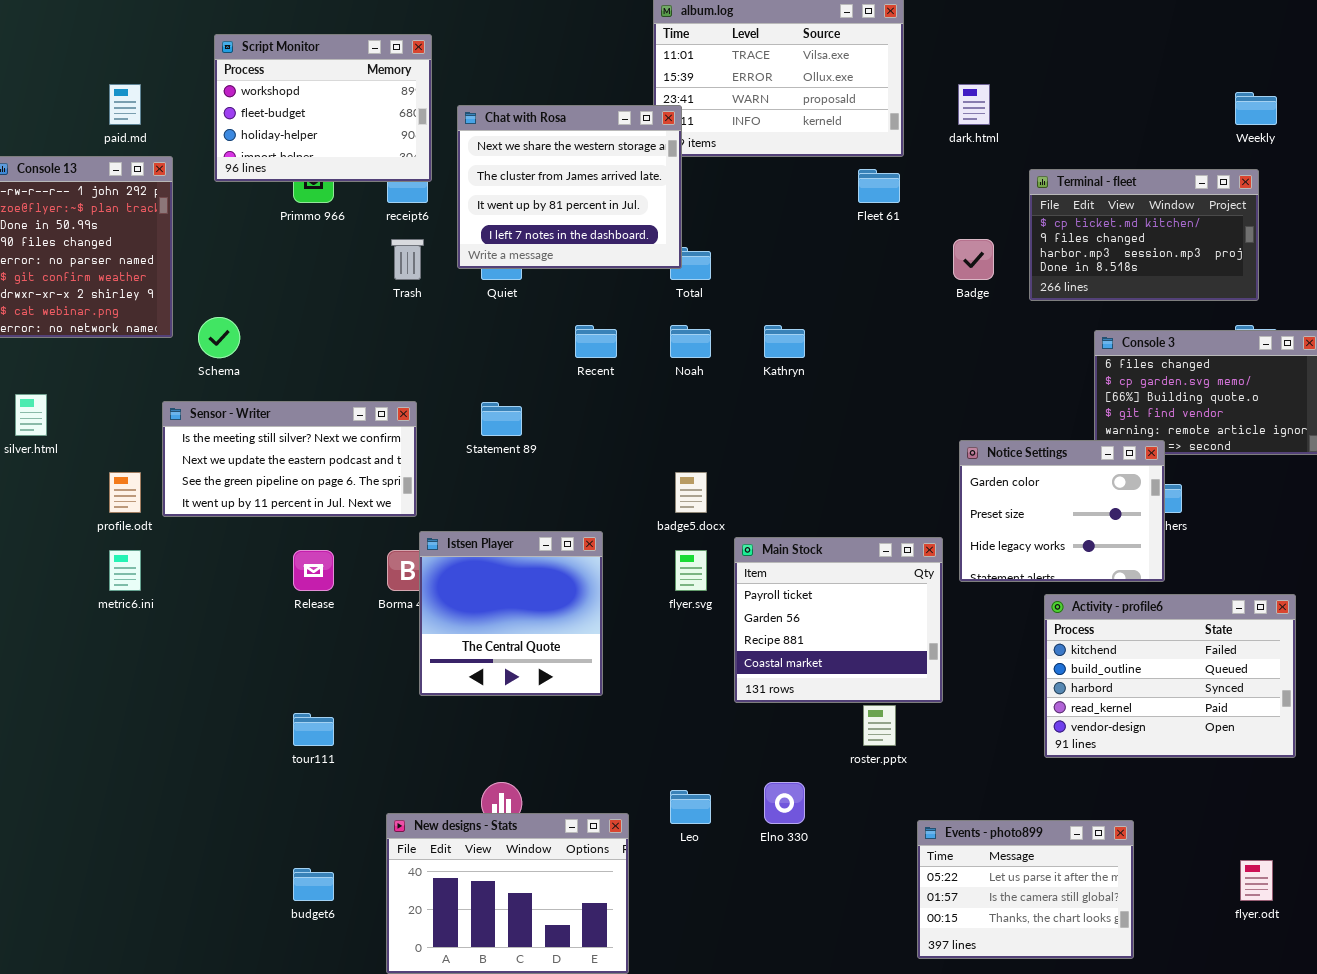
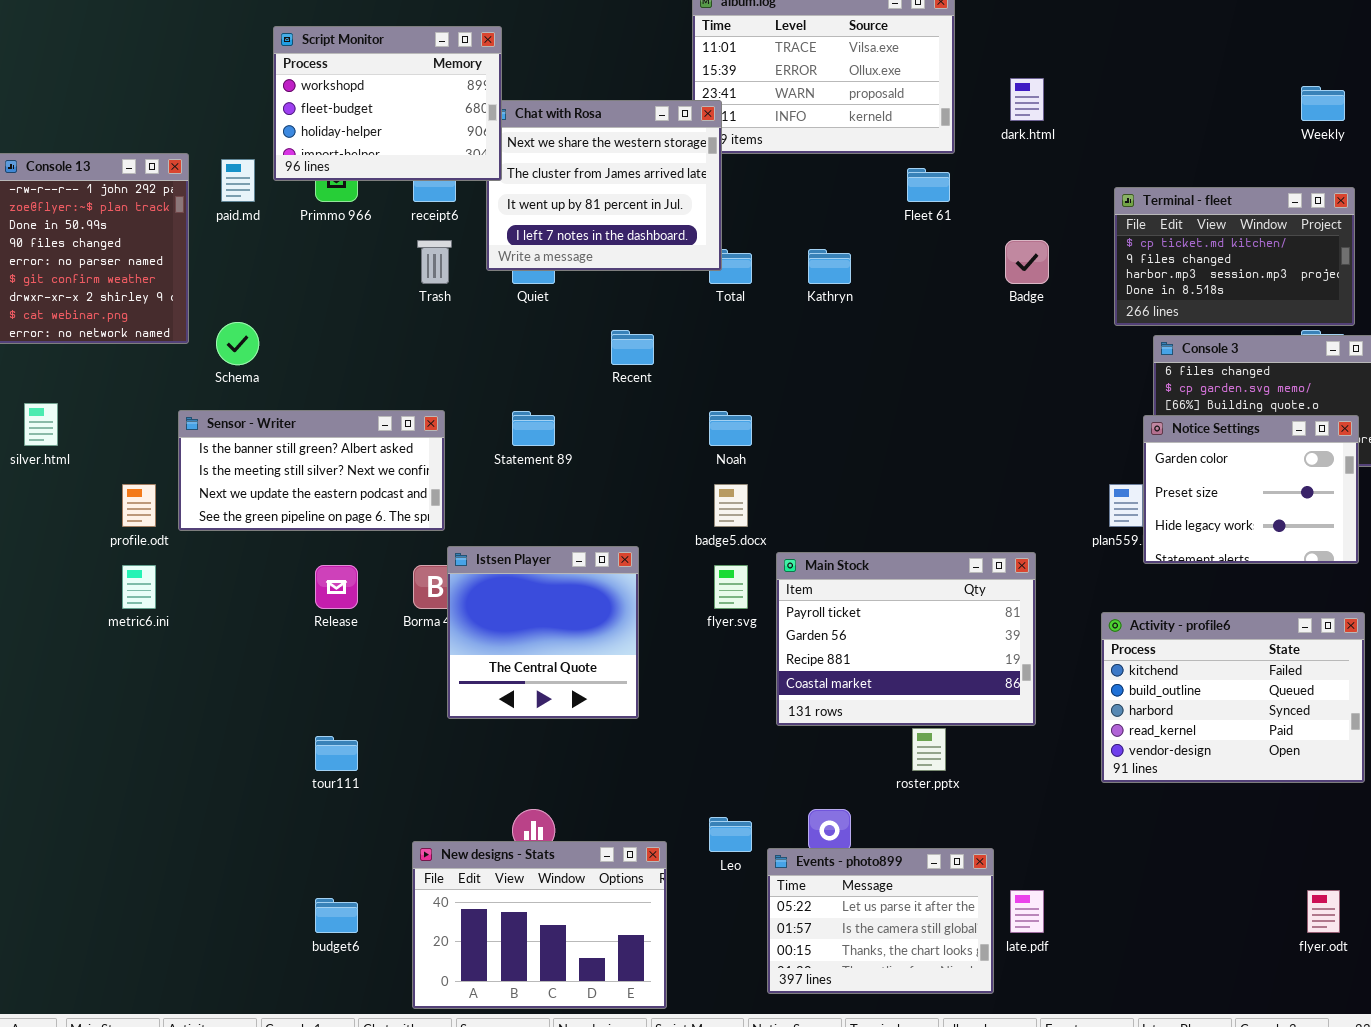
Script Monitor: [214,34,432,182] -> [273,26,502,181], moved
paid.md: [109,84,141,125] -> [221,159,255,202], moved
Terminal - fleet: [1029,169,1259,301] -> [1114,187,1355,326], moved
Noah: [670,325,711,358] -> [709,411,752,446], moved
Kathryn: [764,325,805,358] -> [808,249,851,284], moved
Sensor - Writer: [162,401,417,517] -> [178,410,445,531], scrolled up 1 row
Notice Settings: [959,440,1165,582] -> [1143,415,1359,564], moved
Main Stock: [734,537,943,703] -> [776,552,1036,726], resized
Events - photo899: [917,820,1134,959] -> [767,848,994,994], moved

